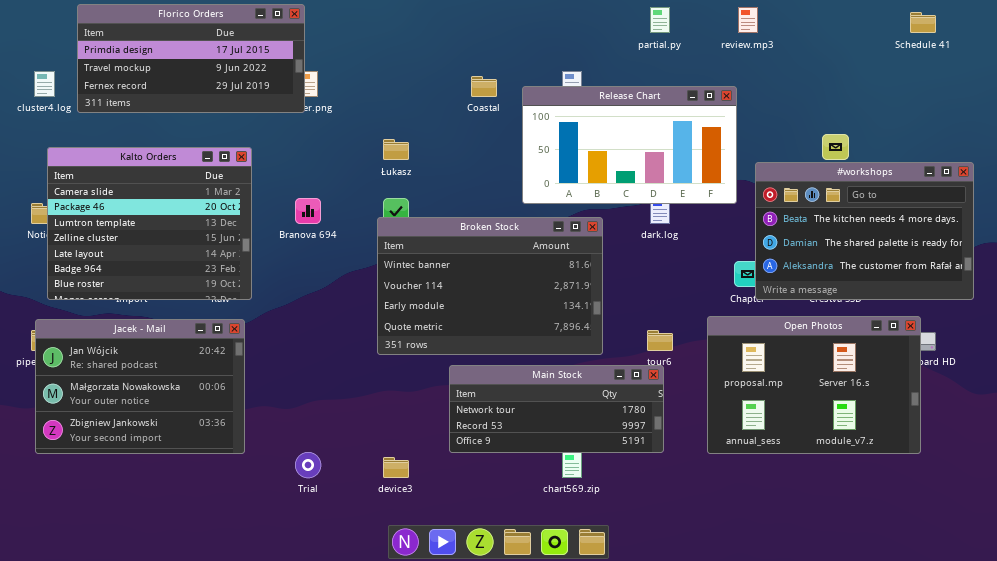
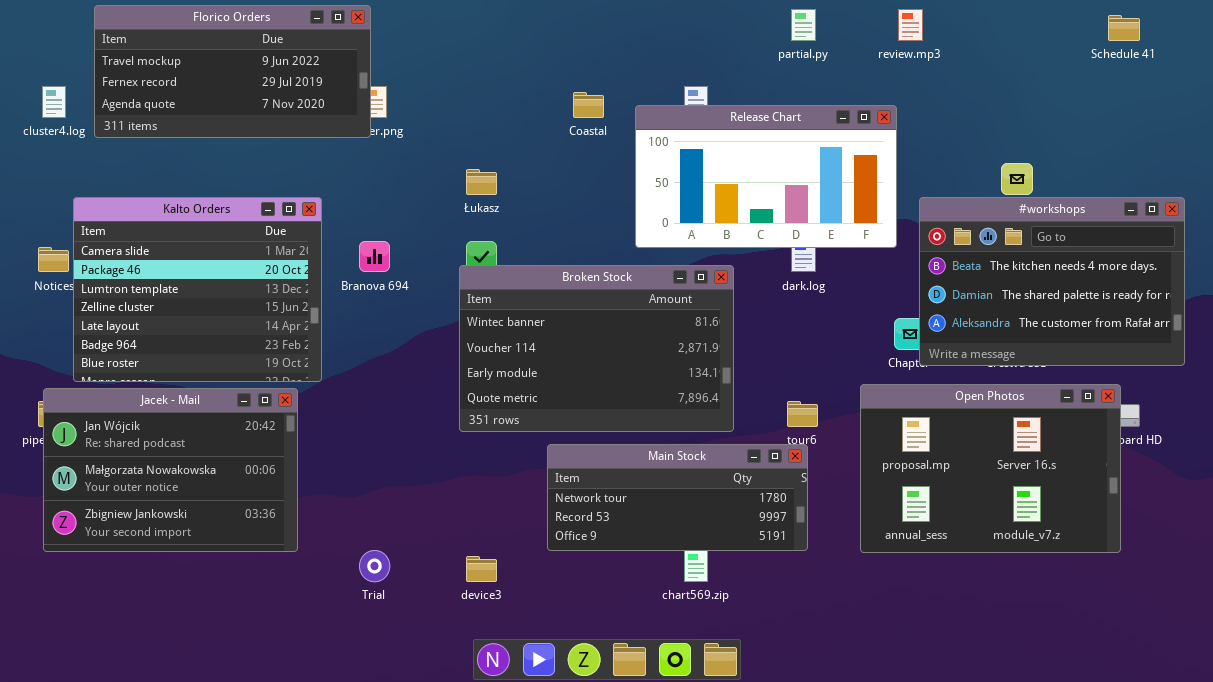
Florico Orders: [77,4,305,113] -> [94,5,371,138], scrolled down 1 row
Kalto Orders: [47,147,252,300] -> [73,197,322,382], moved

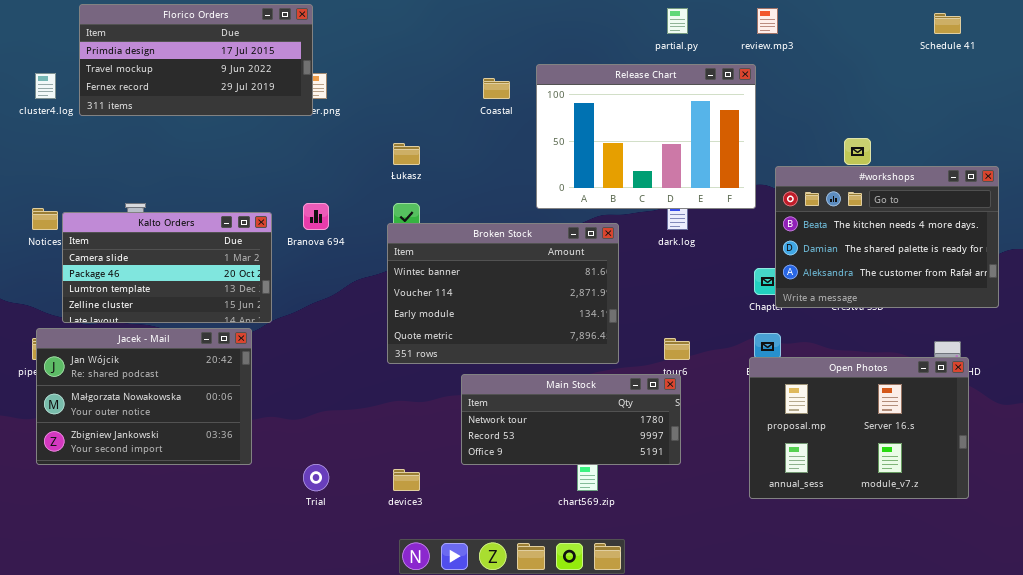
Florico Orders: [94,5,371,138] -> [79,4,313,116], scrolled up 1 row
Release Chart: [635,105,897,248] -> [536,64,756,209], resized
Kalto Orders: [73,197,322,382] -> [62,212,272,323], resized
Open Photos: [860,384,1121,553] -> [749,357,969,499], moved

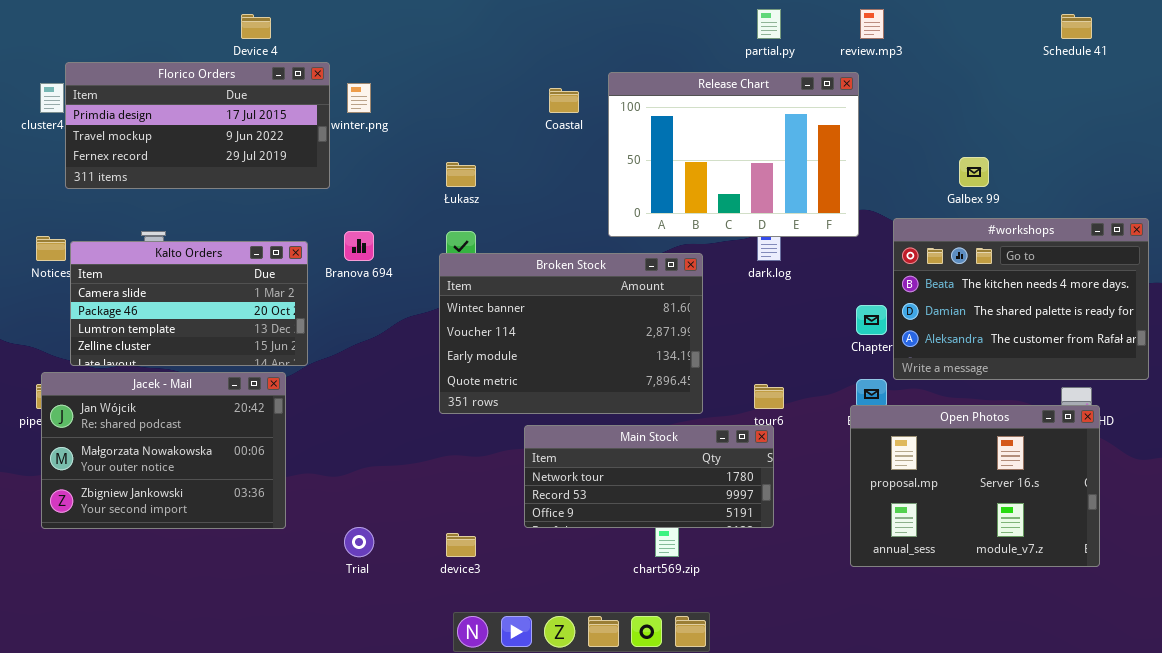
Florico Orders: [79,4,313,116] -> [65,62,330,189], moved
#workshops: [775,166,999,308] -> [893,218,1149,380], moved

